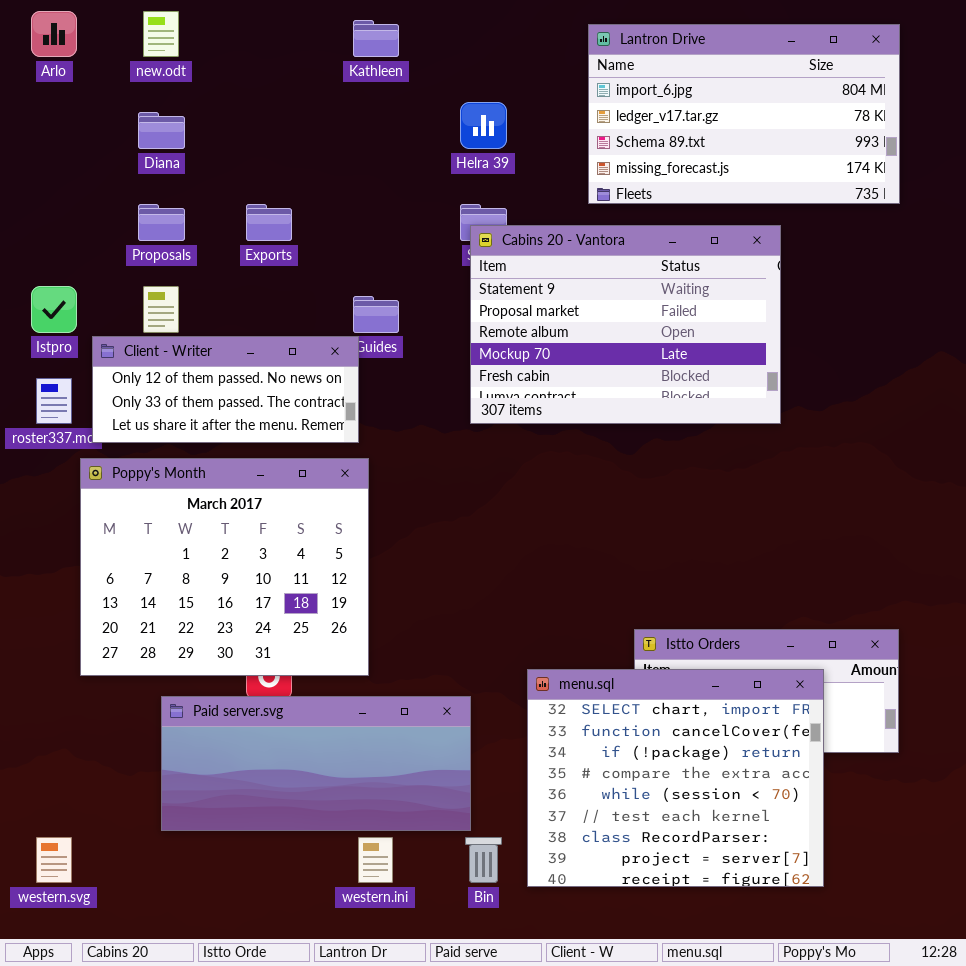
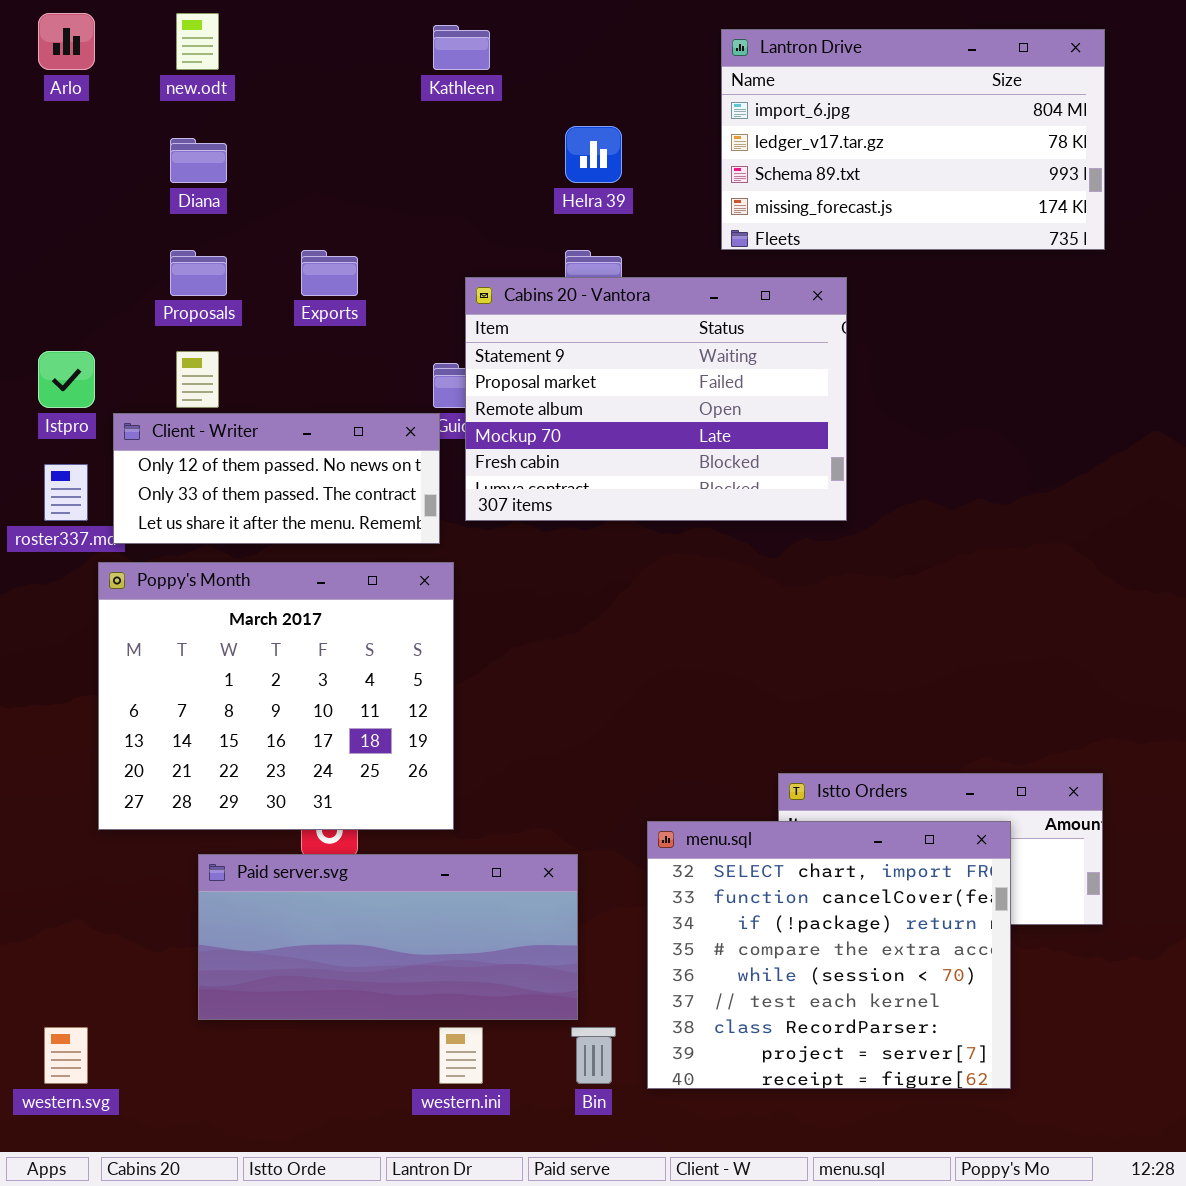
Cabins 20 - Vantora: [470,225,781,424] -> [465,277,847,521], moved

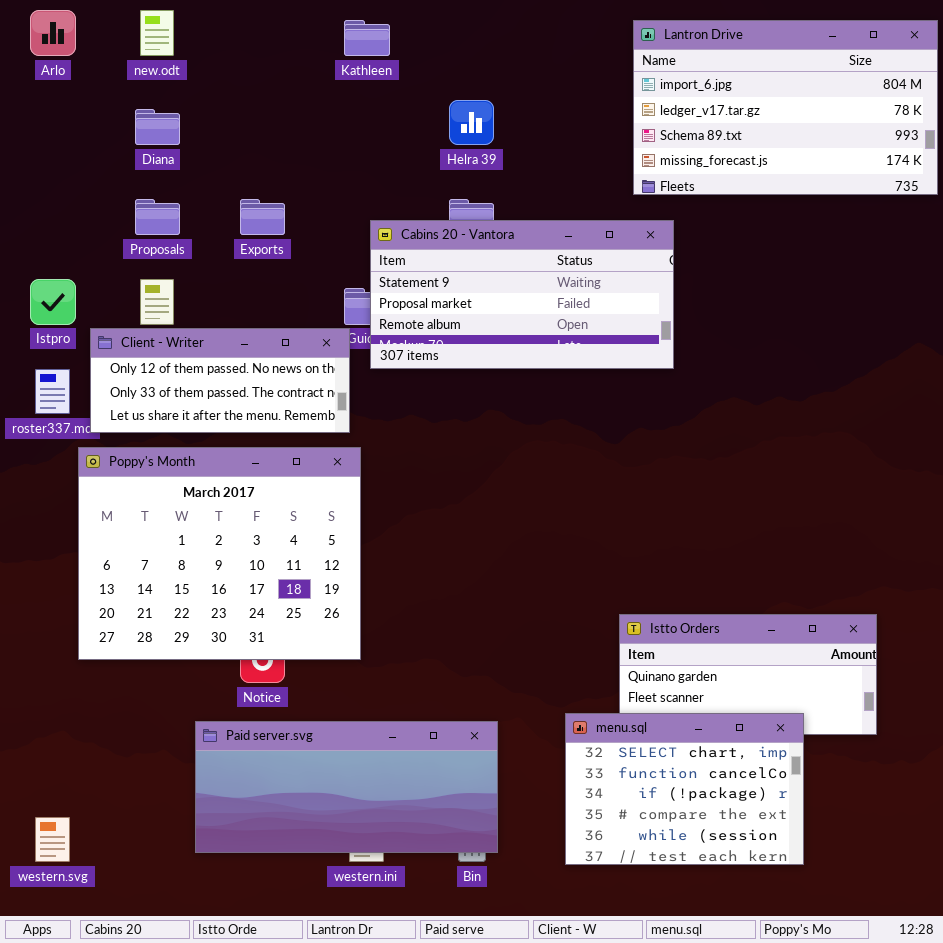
Lantron Drive: [721,29,1105,250] -> [633,20,938,195], moved
Cabins 20 - Vantora: [465,277,847,521] -> [370,220,674,369], resized
menu.sql: [647,821,1011,1089] -> [565,713,804,865], resized
Paid server.svg: [198,854,578,1020] -> [195,721,498,853], moved

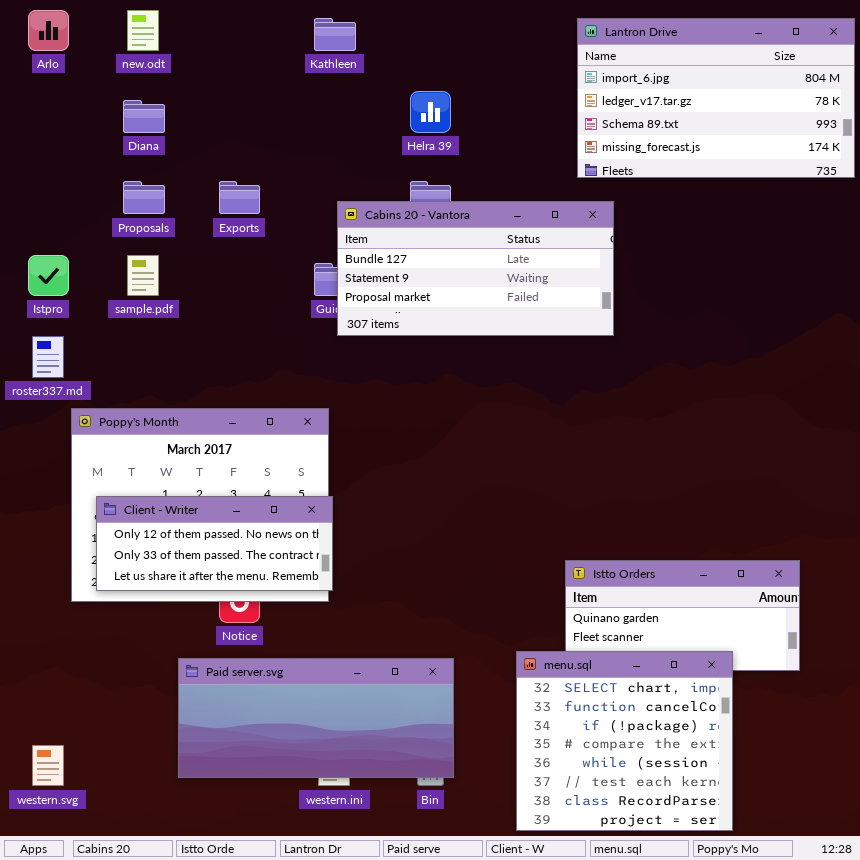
Cabins 20 - Vantora: [370,220,674,369] -> [337,201,614,336], scrolled up 1 row
Client - Writer: [90,328,350,433] -> [96,496,333,591], moved
menu.sql: [565,713,804,865] -> [516,651,733,831], resized

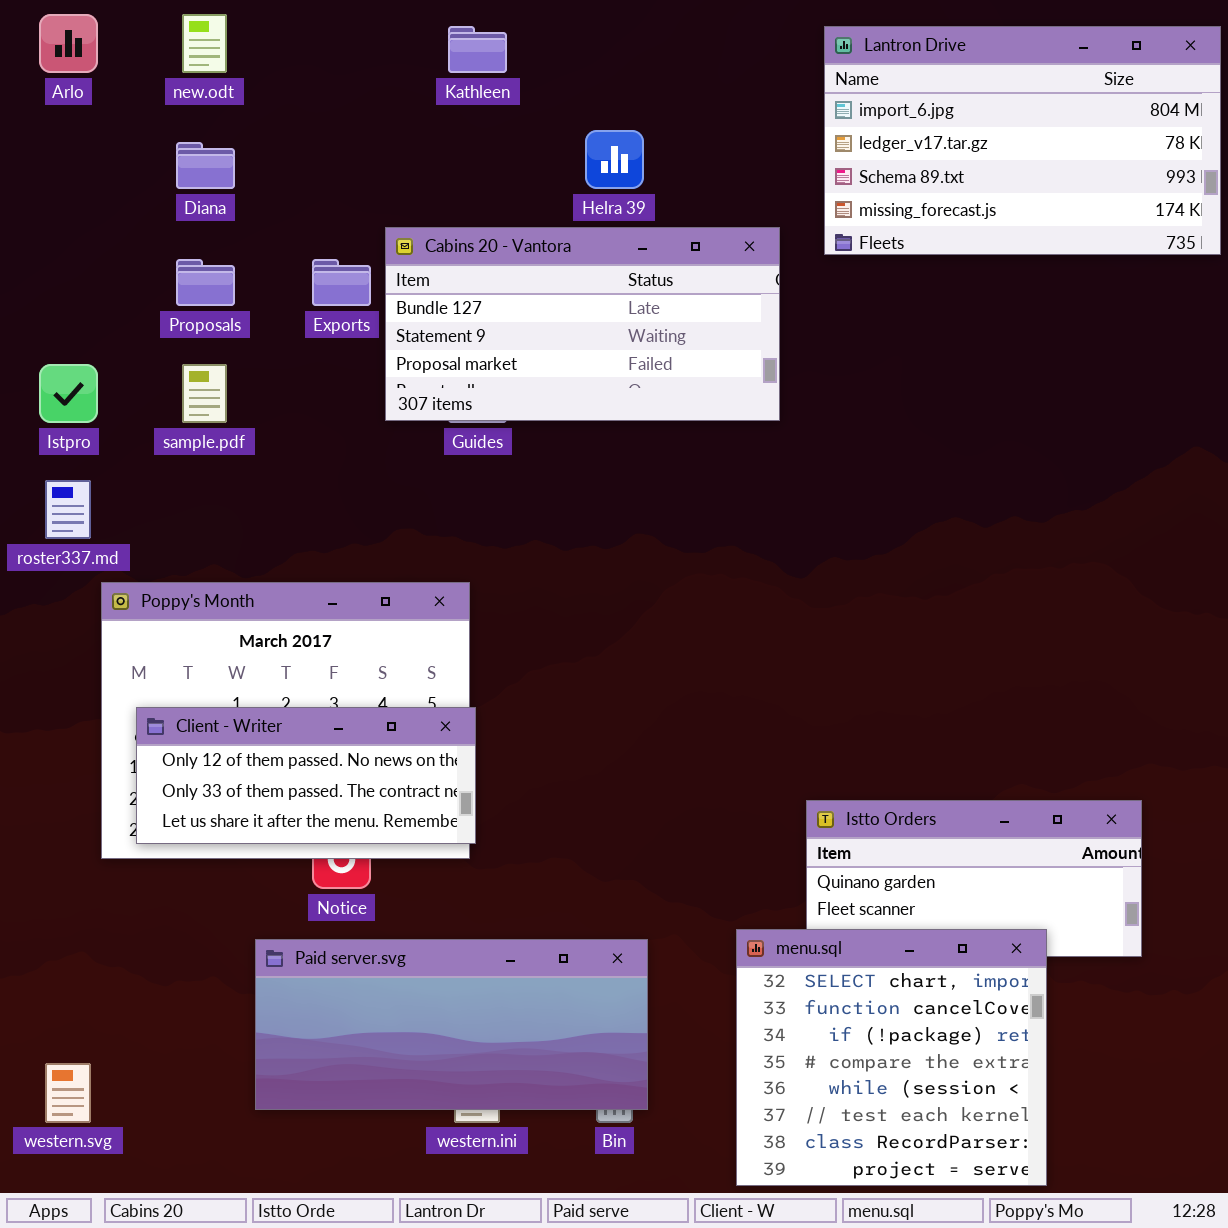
Cabins 20 - Vantora: [337,201,614,336] -> [385,227,780,421], moved

